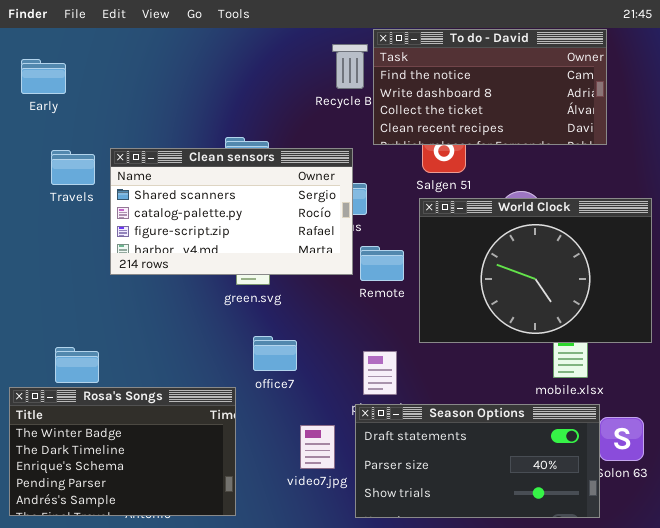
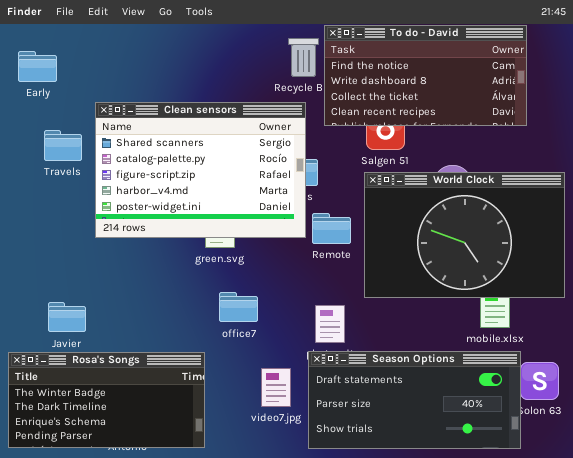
Clean sensors: [110,148,353,275] -> [95,102,306,238], resized
Rosa's Songs: [9,387,236,516] -> [8,352,205,448], resized

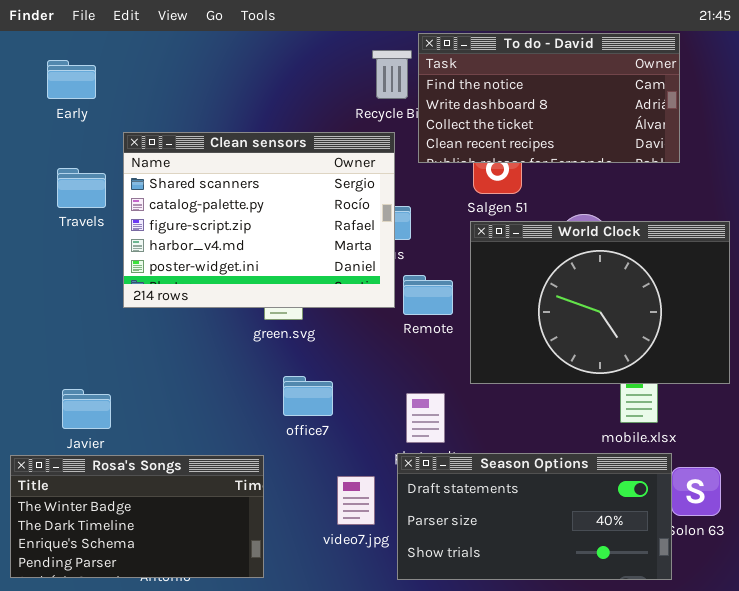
Early: [18,51,57,82] -> [47,60,96,99], moved

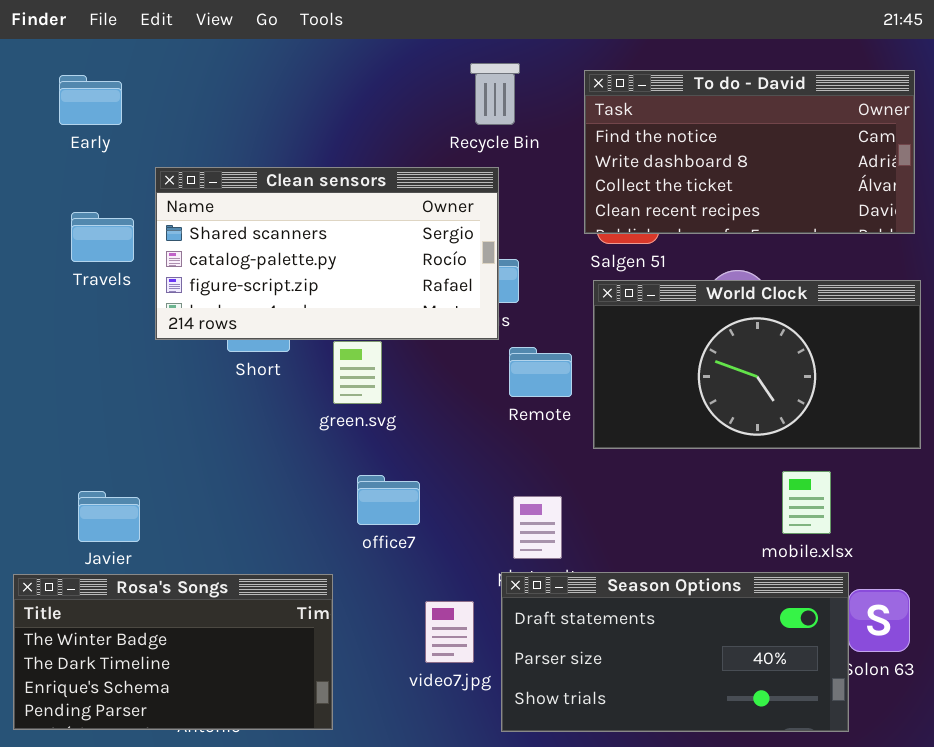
To do - David: [418,33,680,163] -> [584,70,915,234], moved
Clean sensors: [123,132,395,308] -> [155,167,499,340], resized
World Clock: [470,221,730,384] -> [593,280,921,449], resized

